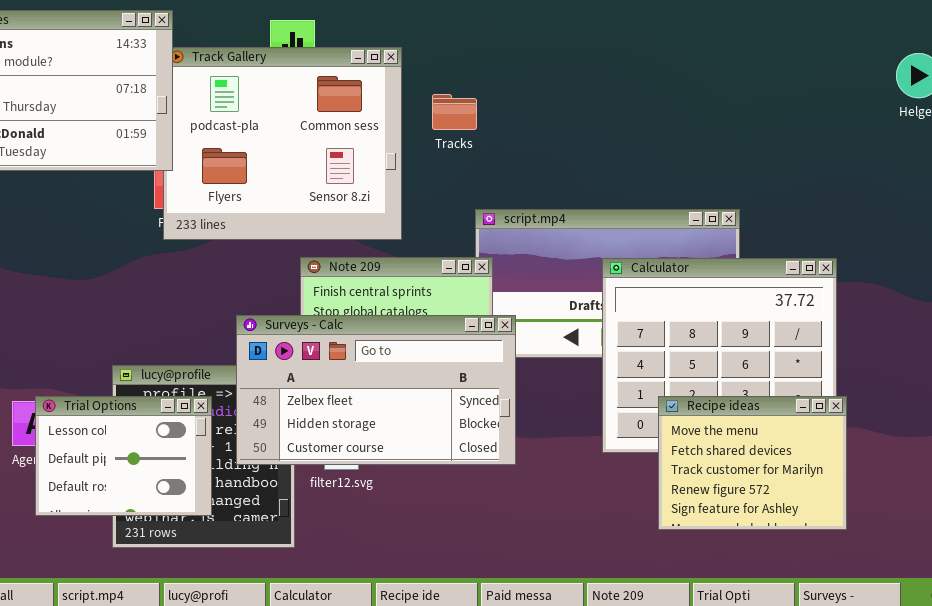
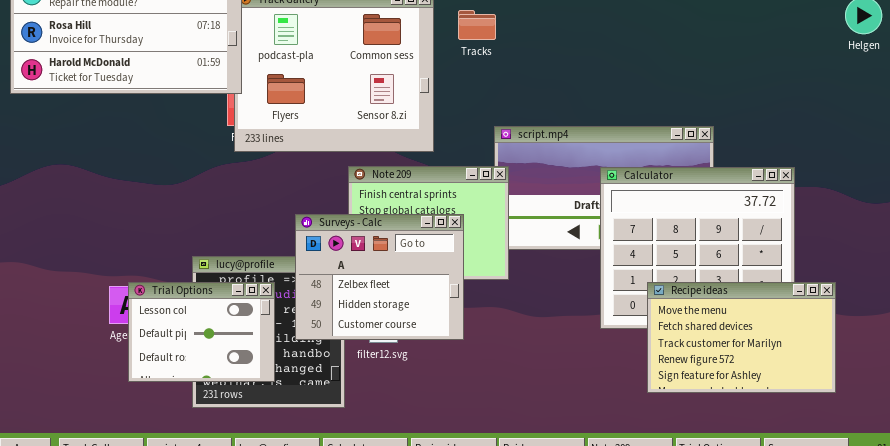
Tracks: [432,94,477,130] -> [458,10,496,40], moved
Surveys - Calc: [236,315,516,465] -> [295,214,464,340], resized
Recipe ideas: [658,396,847,530] -> [647,282,836,393], resized

